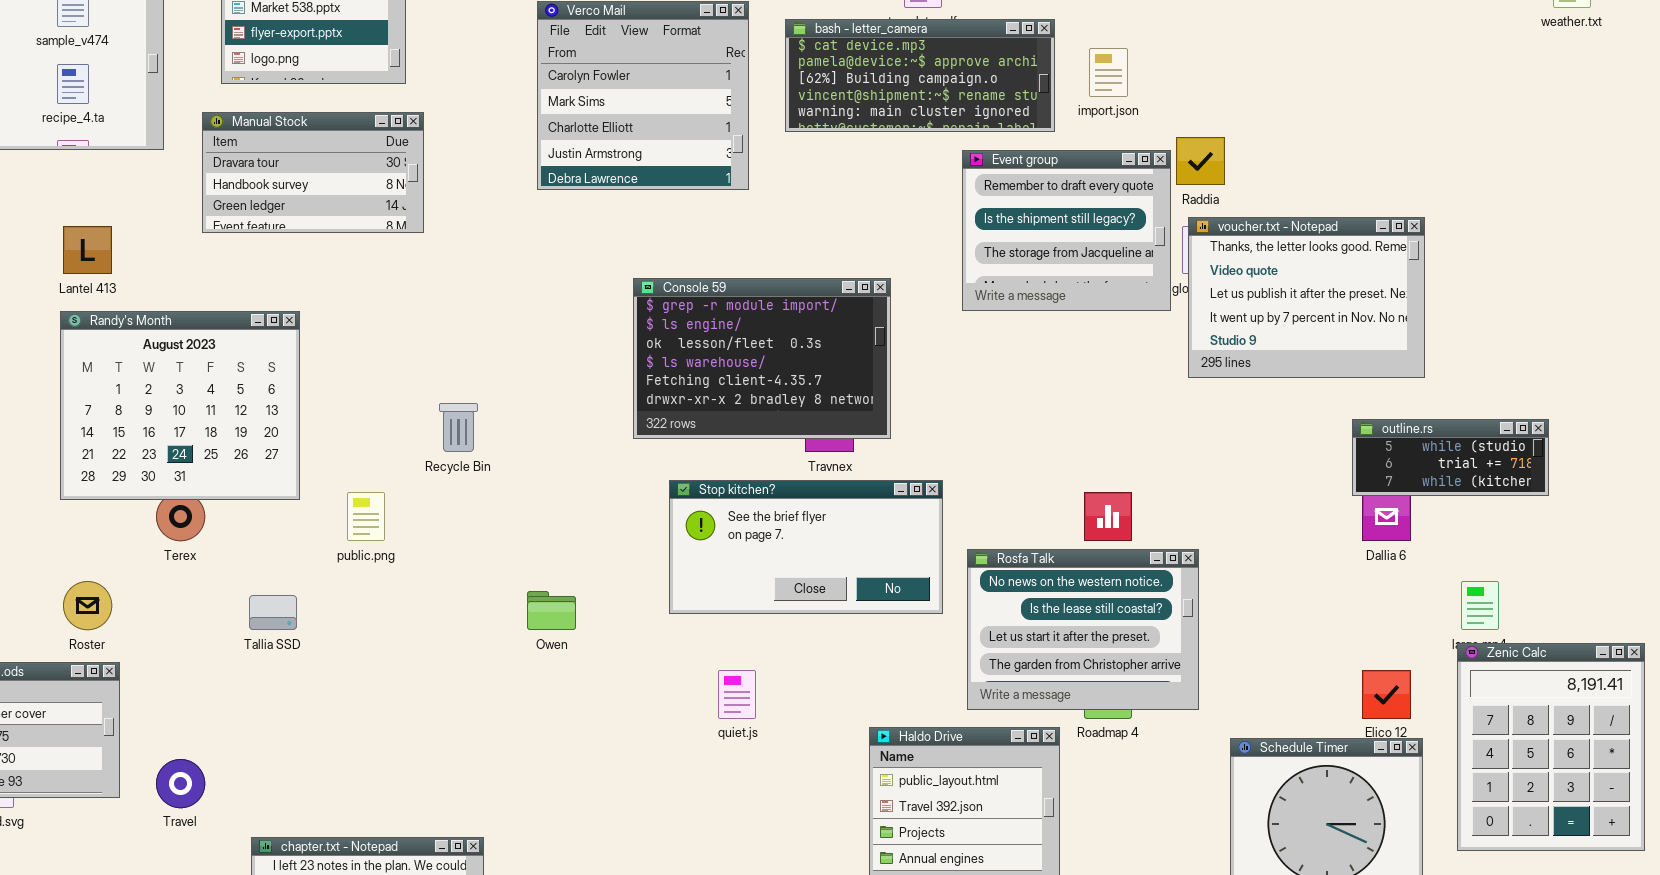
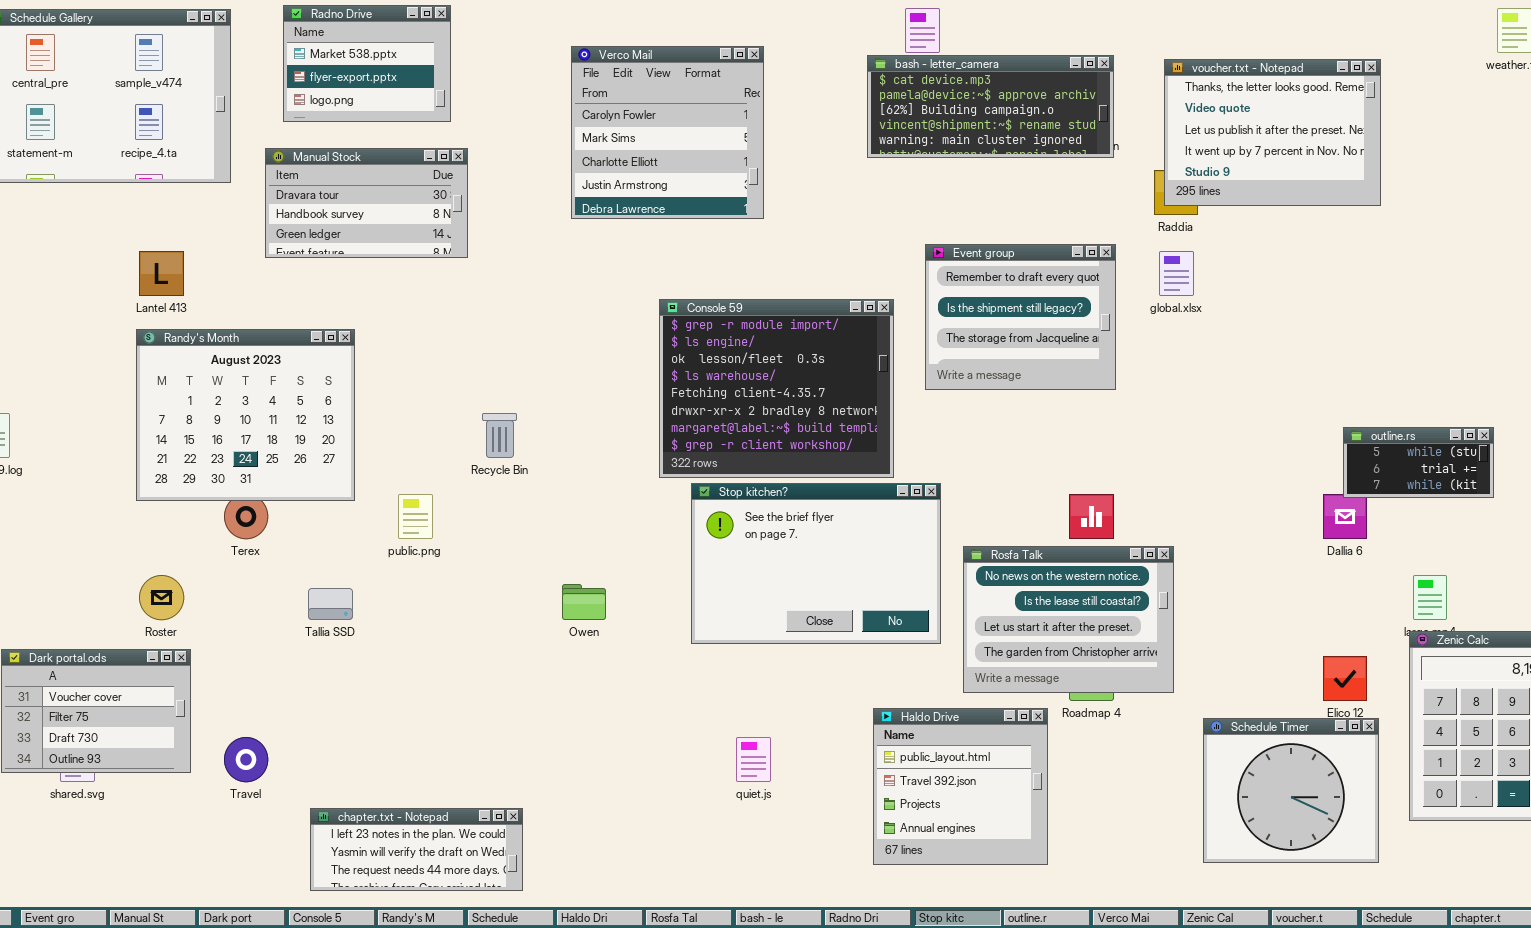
bash - letter_camera: [785,19,1055,132] -> [867,55,1114,158], moved
Event group: [962,150,1171,311] -> [925,244,1116,390], moved
voucher.txt - Notepad: [1188,217,1425,378] -> [1164,59,1381,206], moved
Console 59: [633,278,891,439] -> [659,299,894,478], resized
outline.rs: [1352,419,1549,496] -> [1343,427,1494,498], resized
Stop kitchen?: [669,480,943,614] -> [691,483,941,644], resized
quiet.js: [718,670,756,719] -> [736,737,771,782], moved

